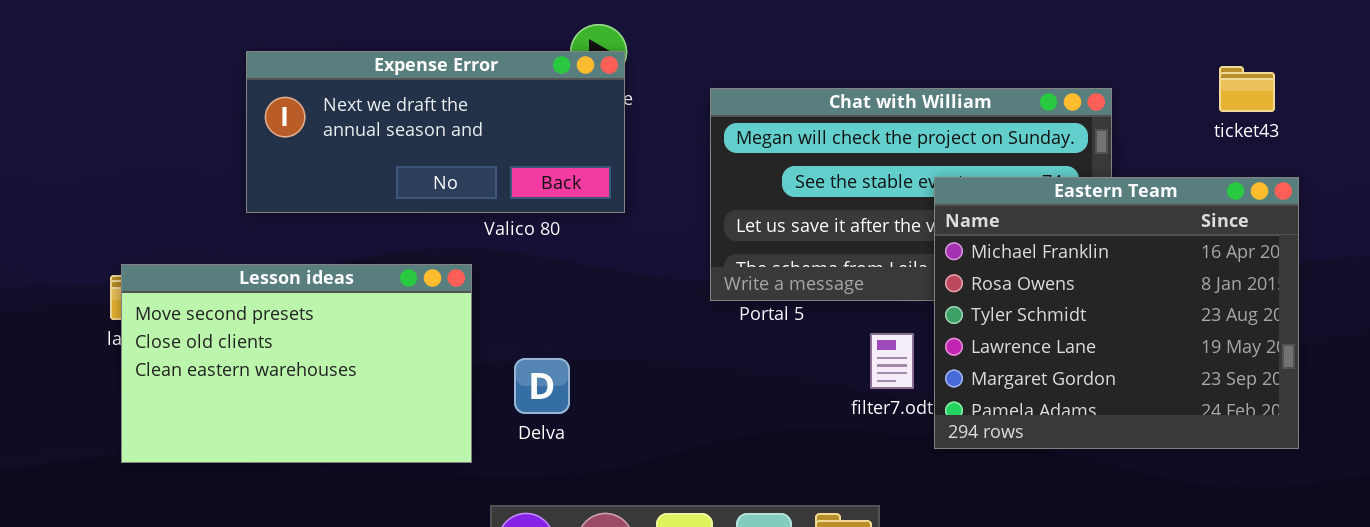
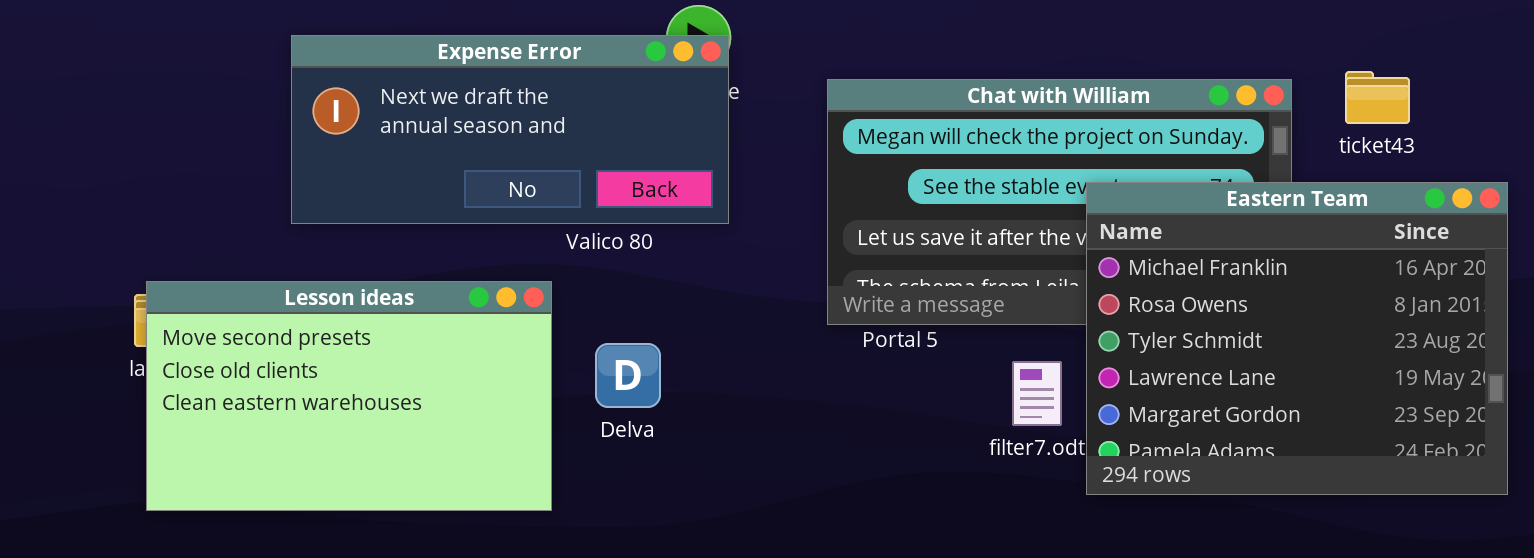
ticket43: [1219,66,1275,112] -> [1345,71,1410,124], moved
Delva: [514,358,570,414] -> [595,343,661,408], moved

